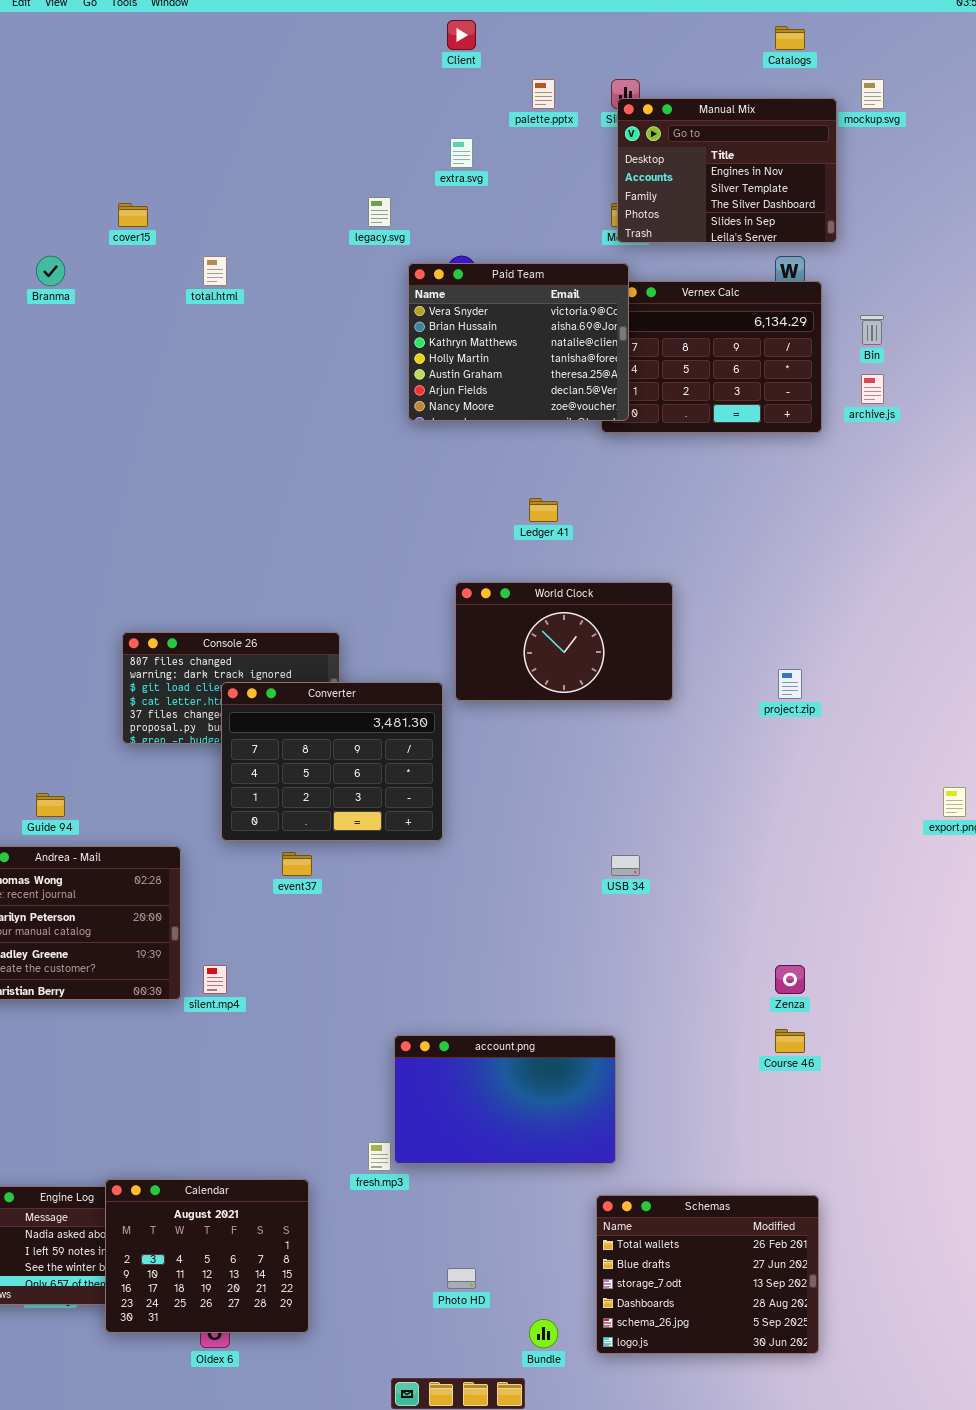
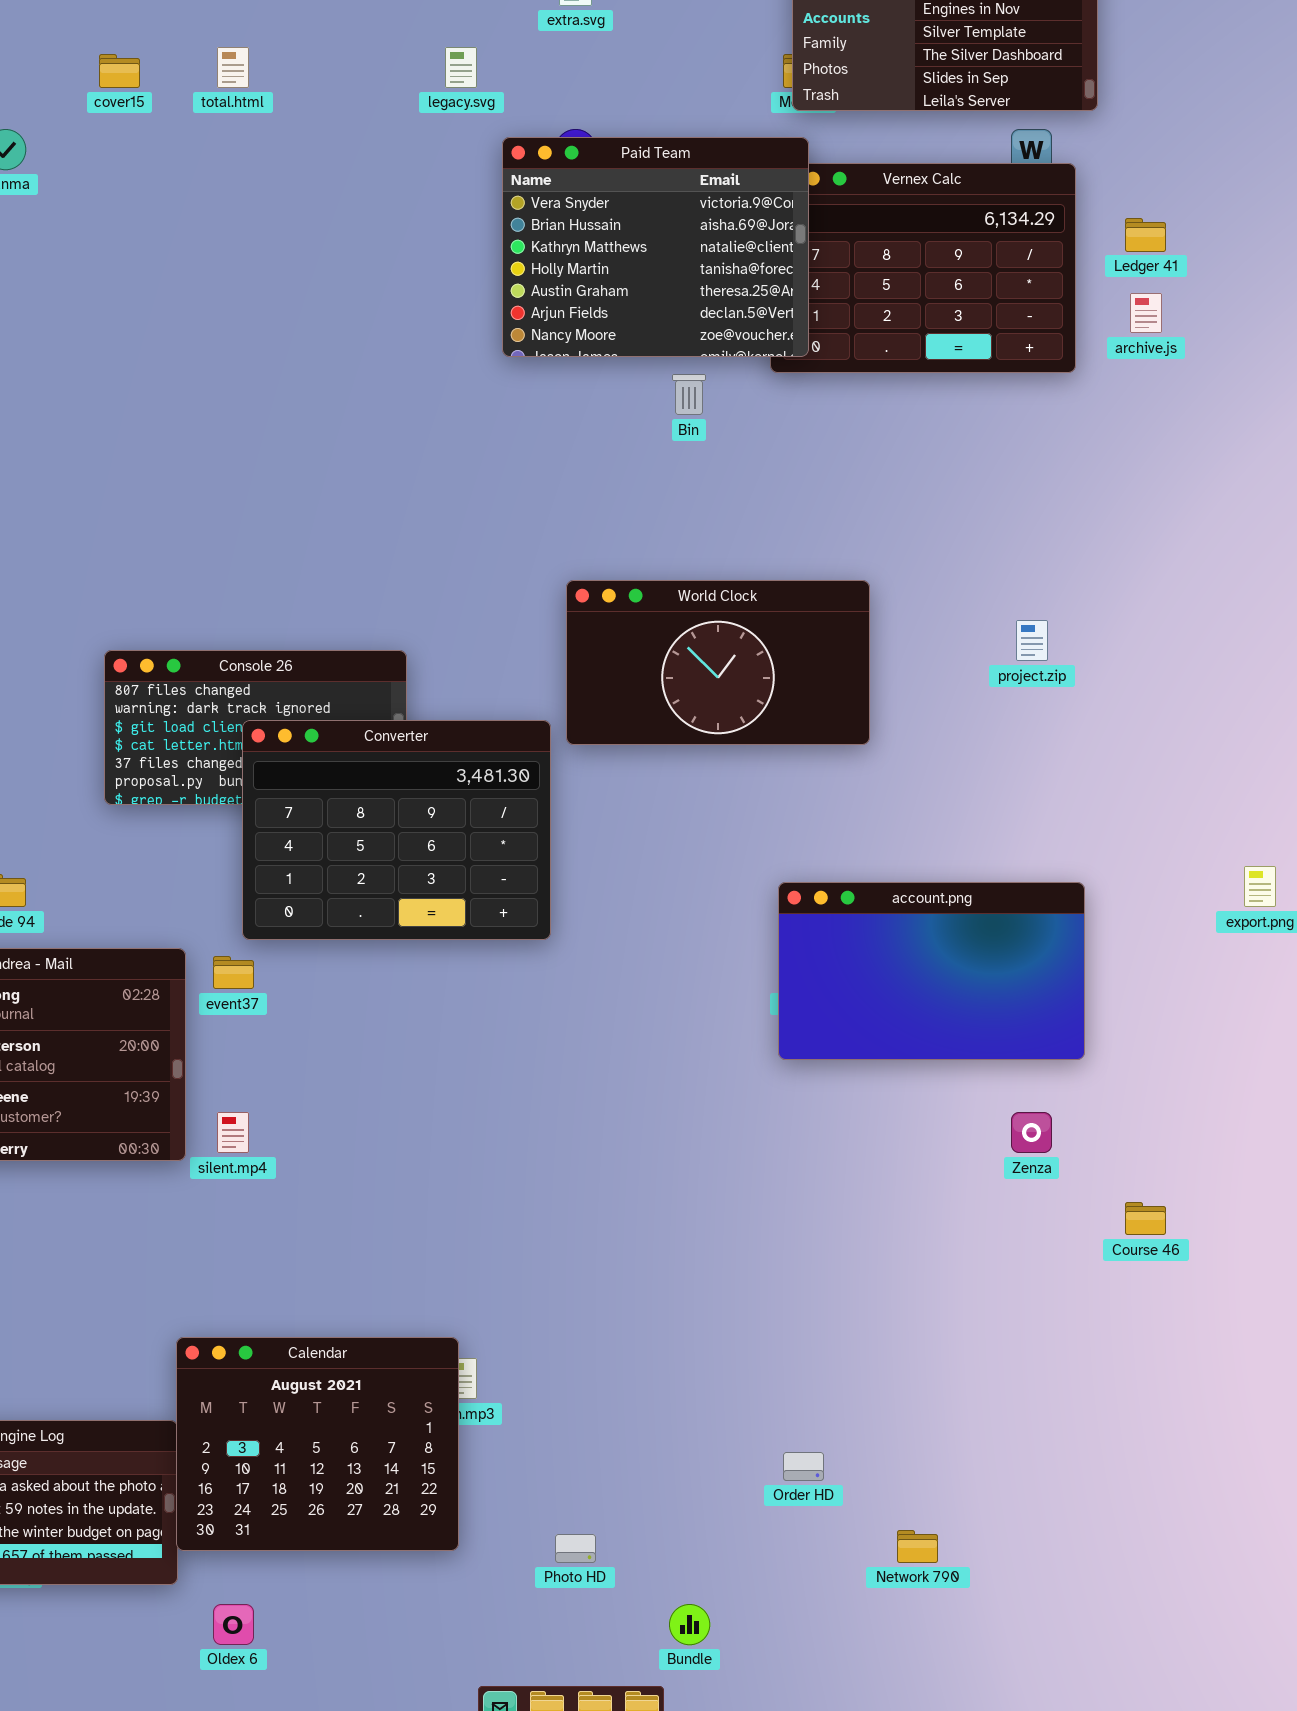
total.html: [203,256,227,286] -> [217,47,249,88], moved
Bin: [860,315,884,345] -> [672,374,706,415], moved
Ledger 41: [529,498,558,522] -> [1125,218,1166,252], moved
project.zip: [778,669,802,699] -> [1016,620,1048,661], moved
event37: [282,852,312,876] -> [213,956,254,989], moved
Course 46: [775,1029,805,1053] -> [1125,1202,1166,1235], moved
account.png: [394,1035,616,1164] -> [778,882,1085,1060], moved
Calendar: [105,1179,309,1333] -> [176,1337,459,1551], moved
Schemas: [596,1195,819,1354] -> none, closed

